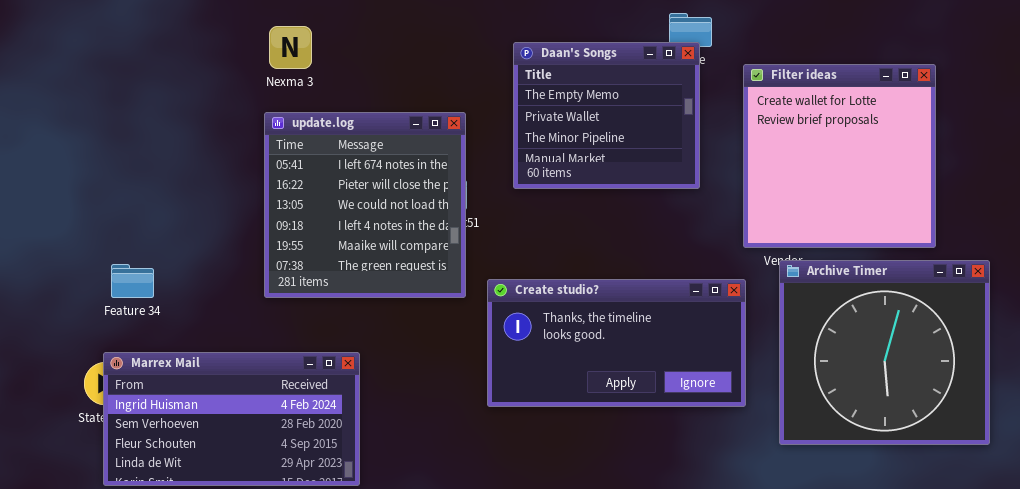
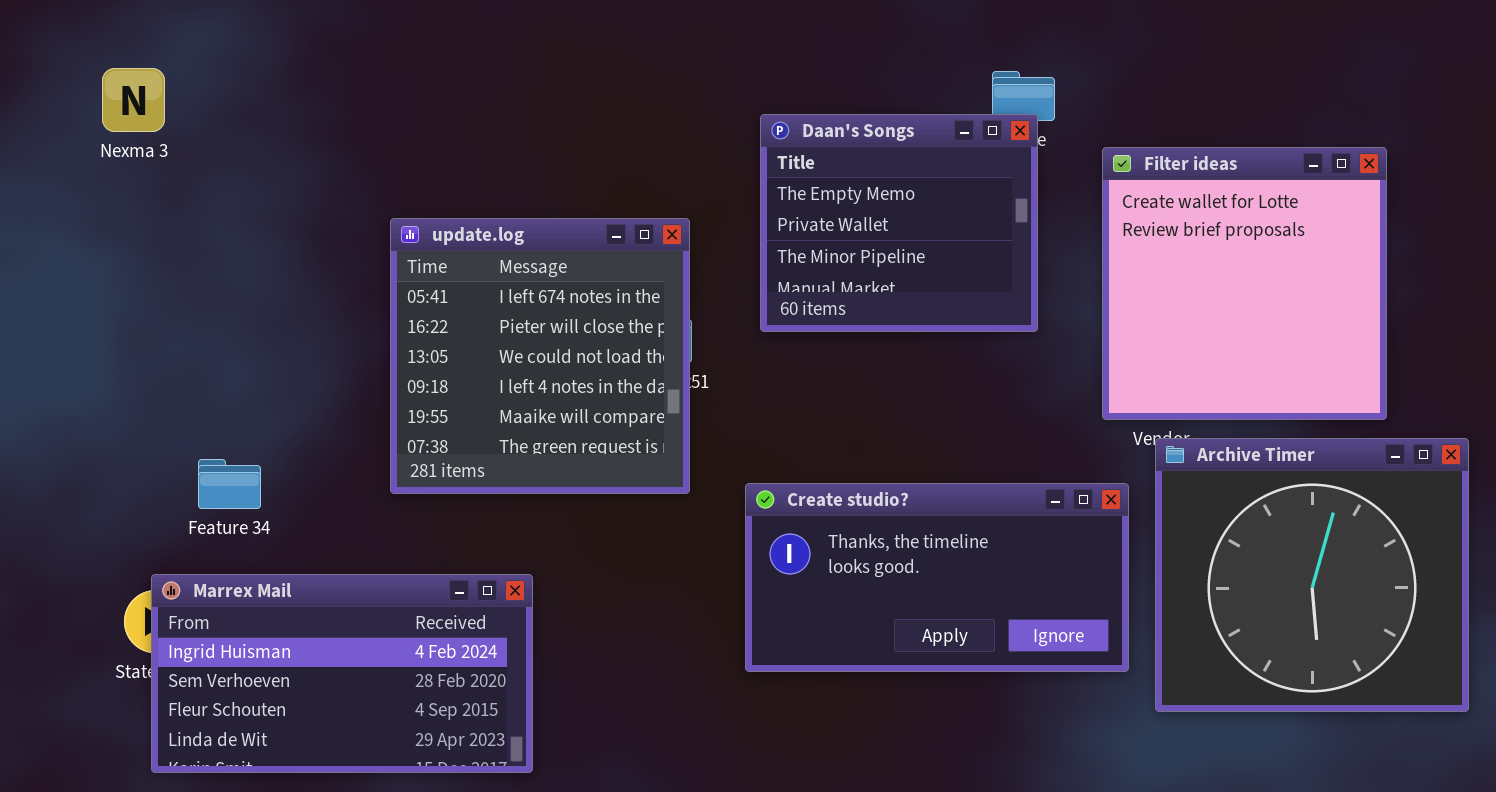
Nexma 3: [269,26,312,69] -> [102,68,165,132], moved
Feature 34: [111,264,154,298] -> [198,459,261,509], moved
Create studio?: [487,279,746,407] -> [745,483,1129,672], moved

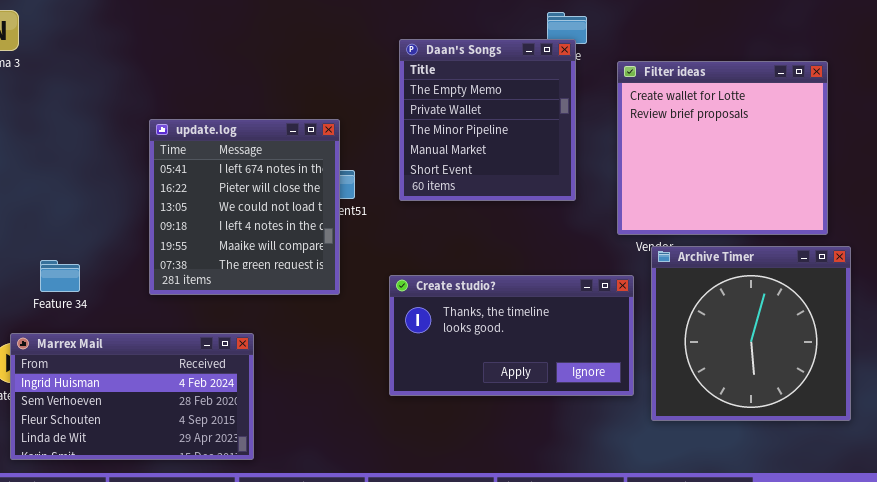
Daan's Songs: [760,114,1038,332] -> [399,39,576,201], resized
Filter ideas: [1102,147,1387,420] -> [617,61,828,235], resized
update.log: [390,218,690,494] -> [149,119,340,295], moved

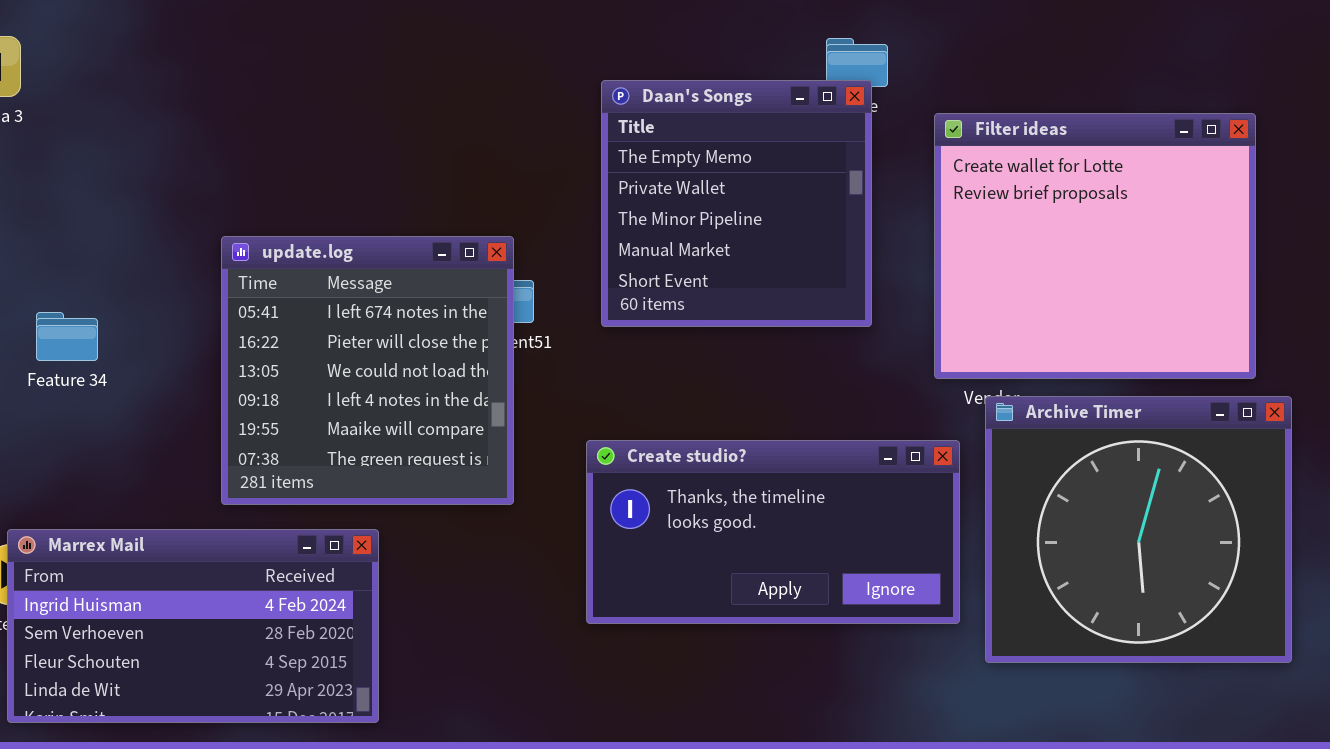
update.log: [149,119,340,295] -> [221,236,514,505], moved
Feature 34: [40,260,80,292] -> [36,312,98,361], moved

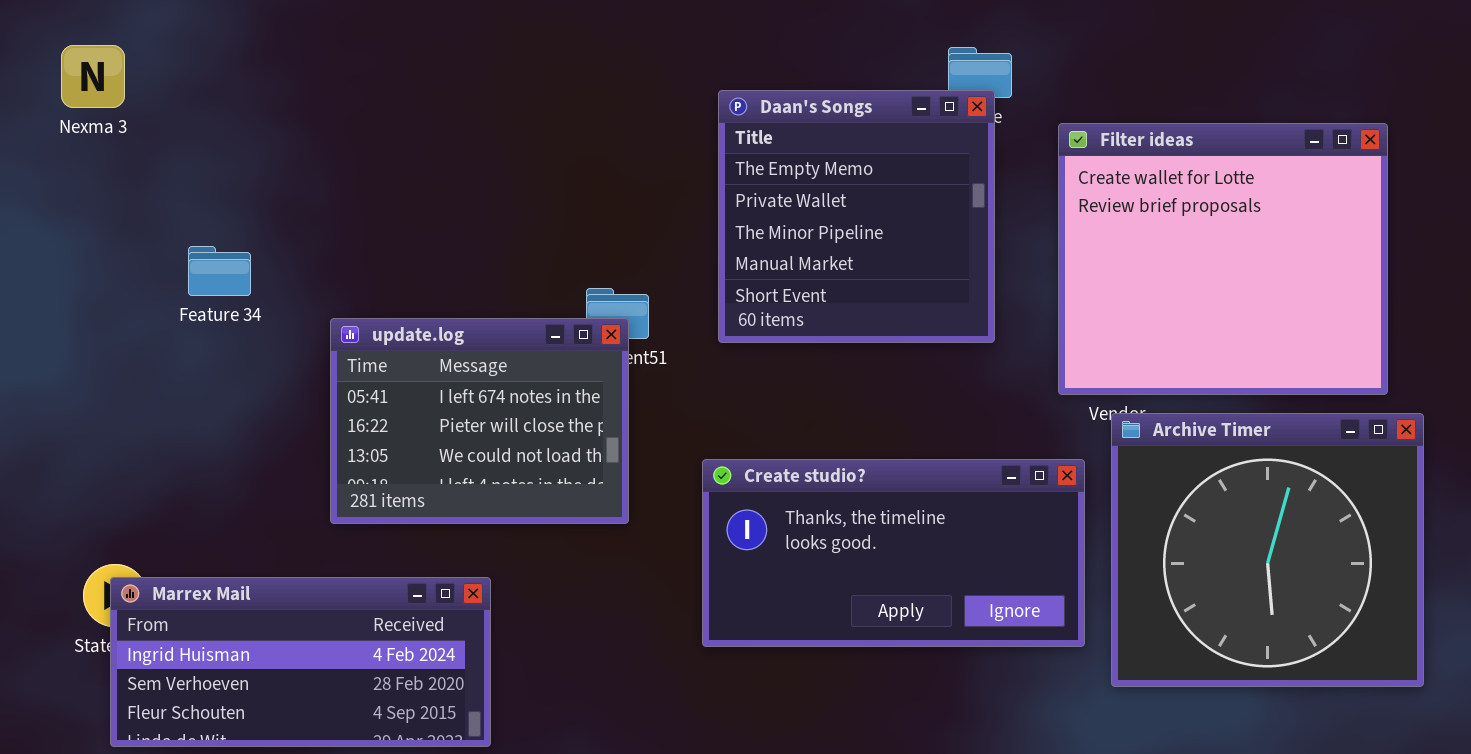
update.log: [221,236,514,505] -> [330,318,629,524], resized
Feature 34: [36,312,98,361] -> [188,246,251,296], moved
Marrex Mail: [7,529,379,723] -> [110,577,491,747], resized

